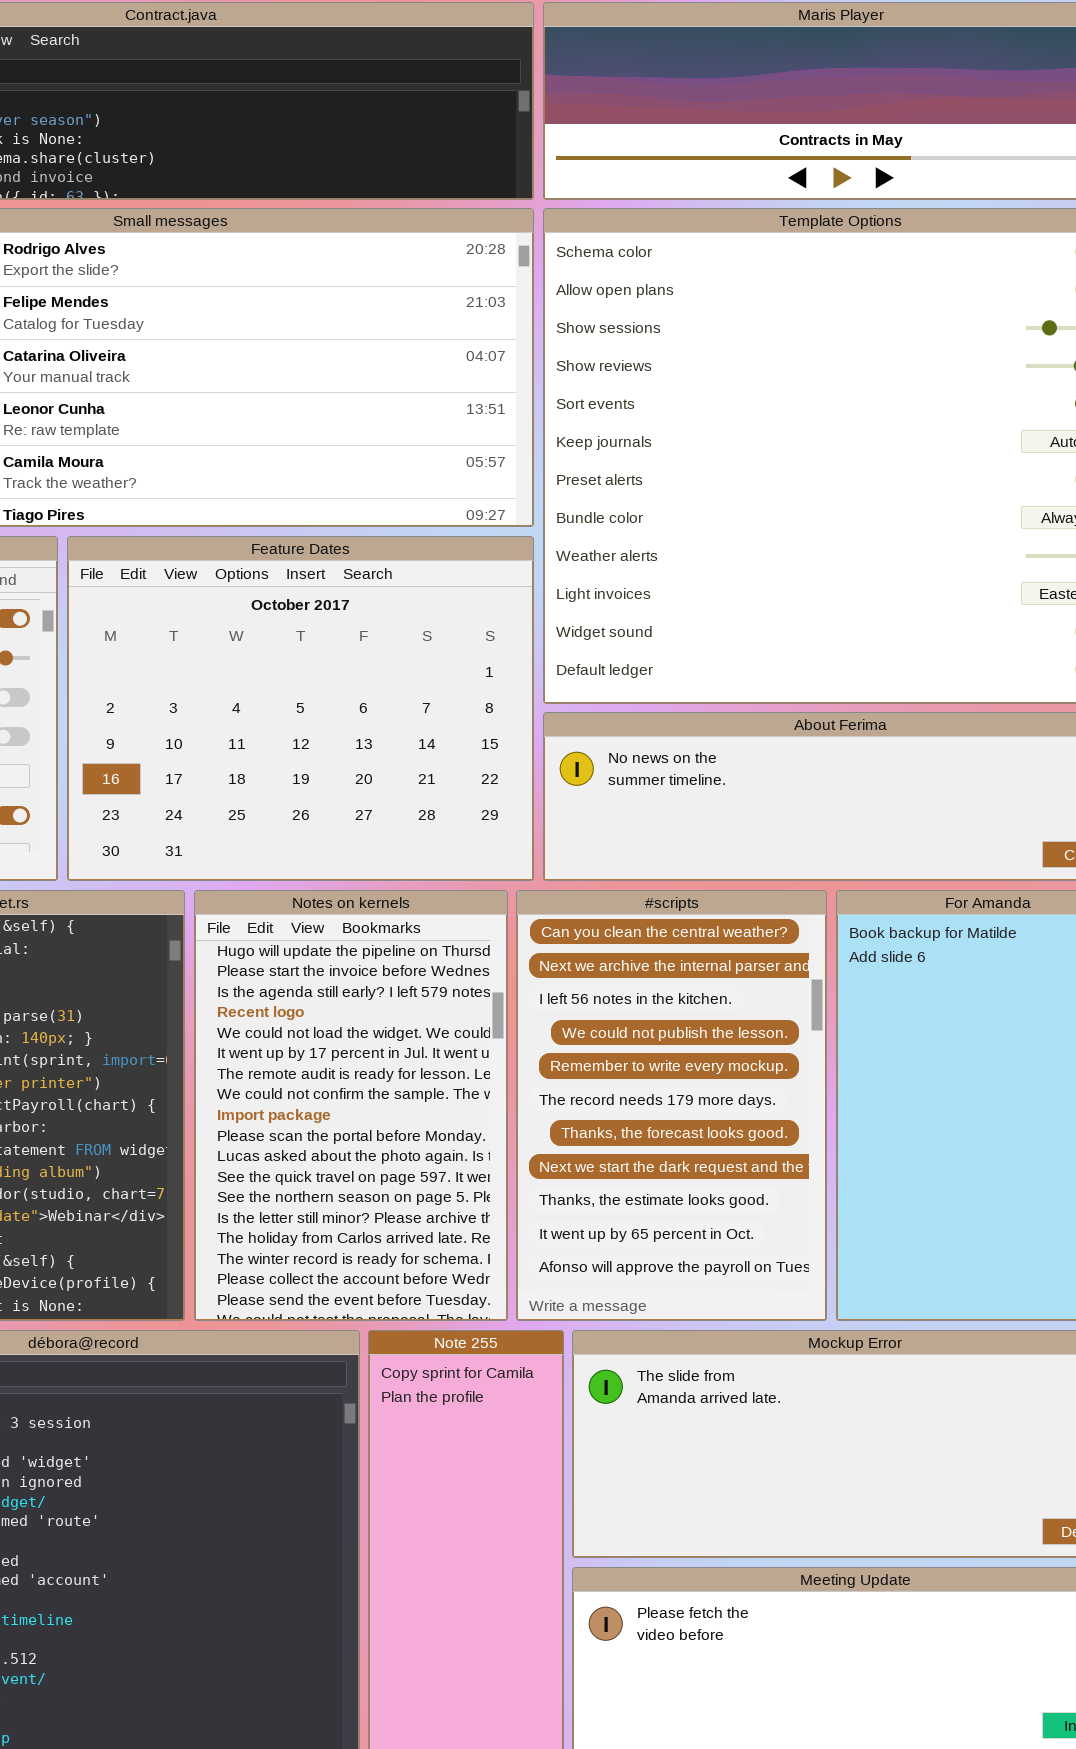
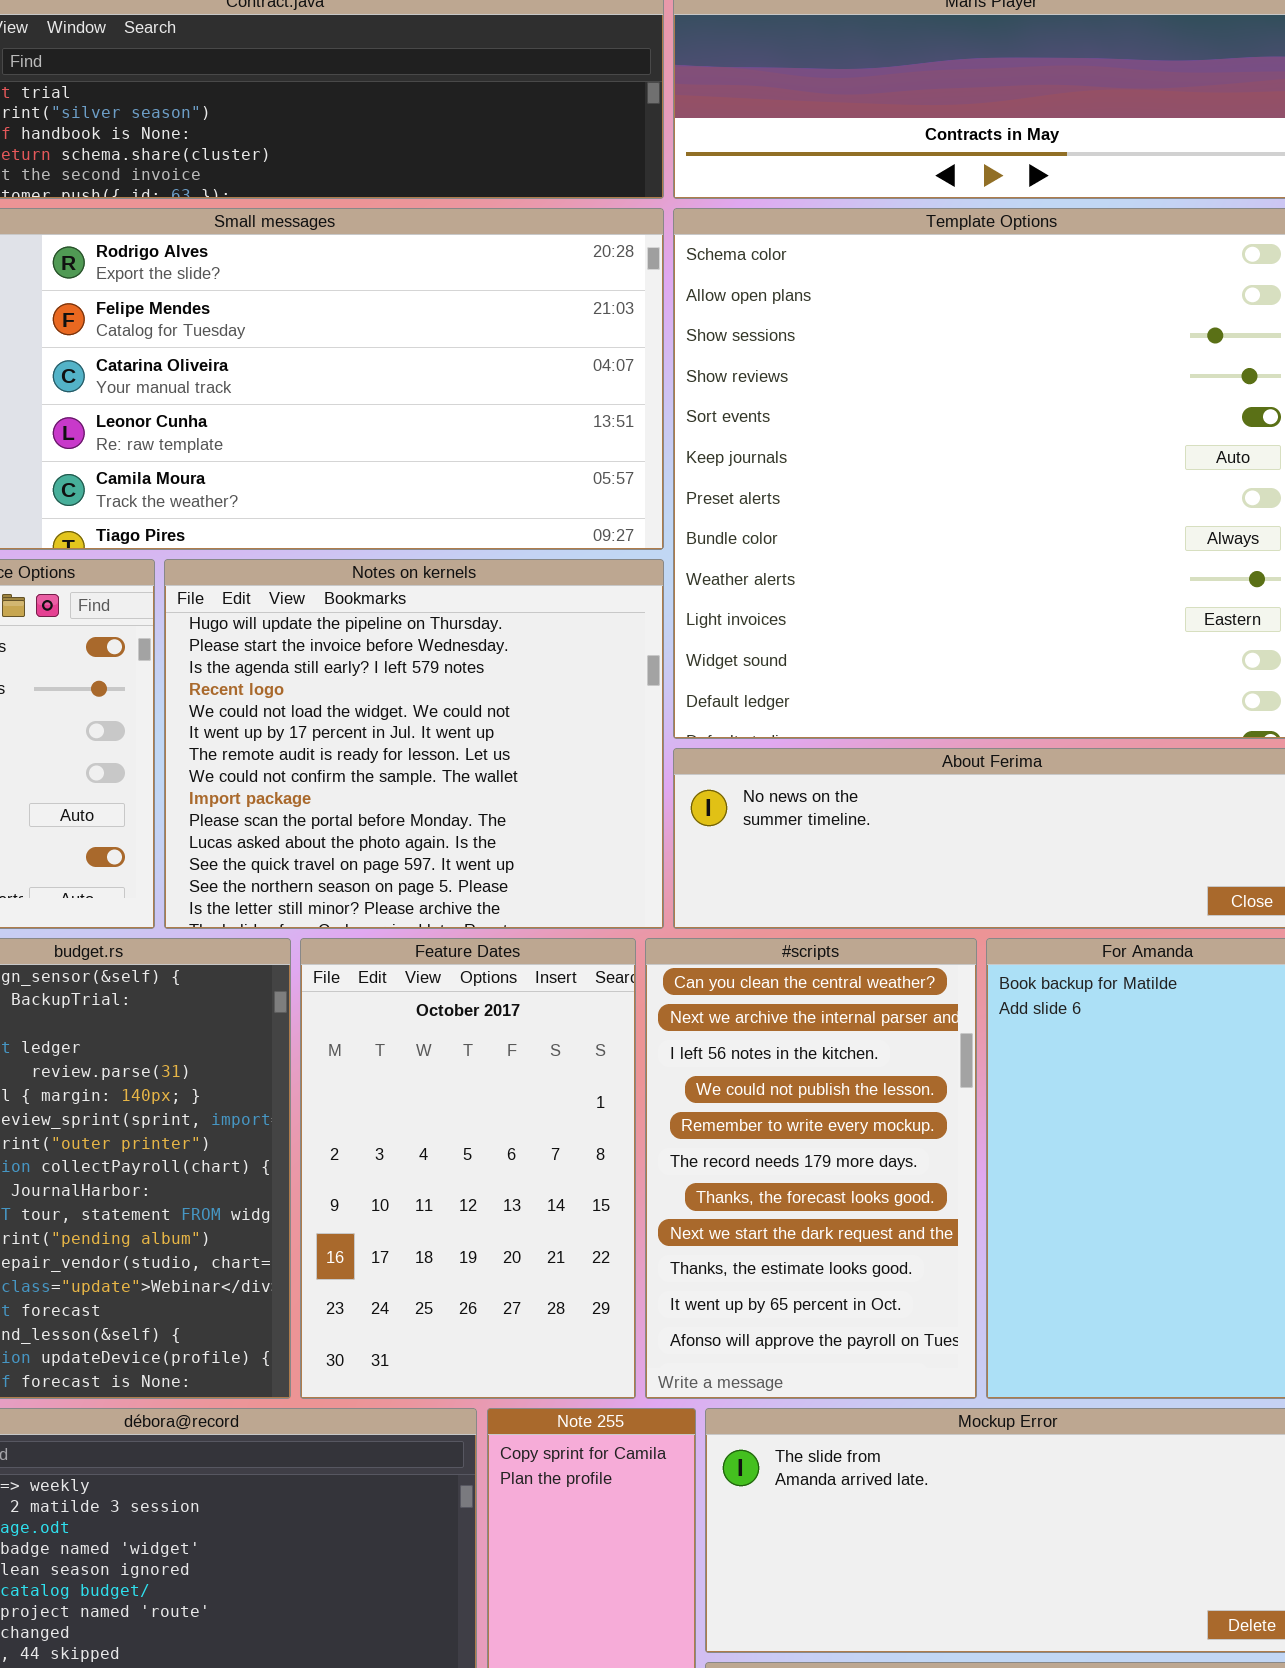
Feature Dates: [67,536,534,881] -> [300,938,636,1399], moved, resized
Notes on kernels: [194,890,508,1321] -> [164,559,664,929], moved, resized

